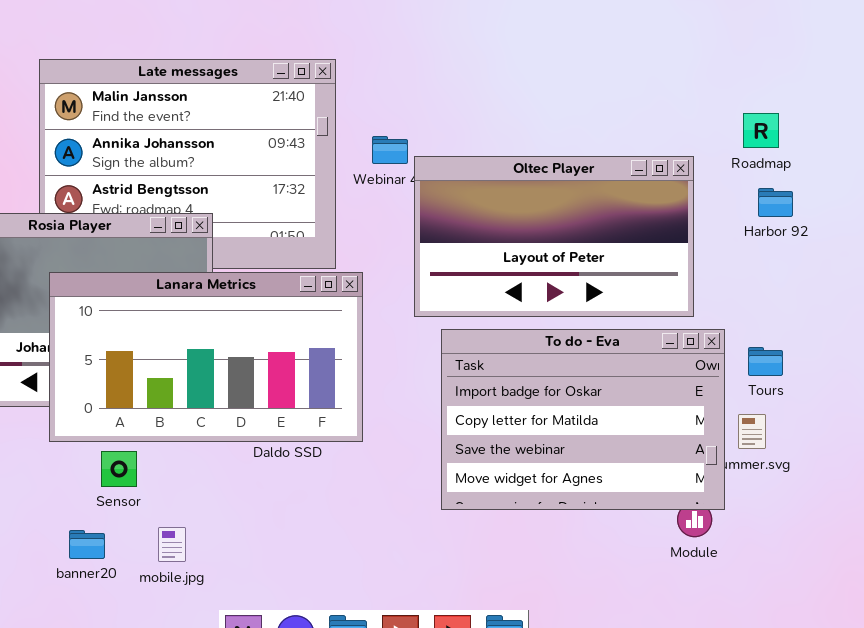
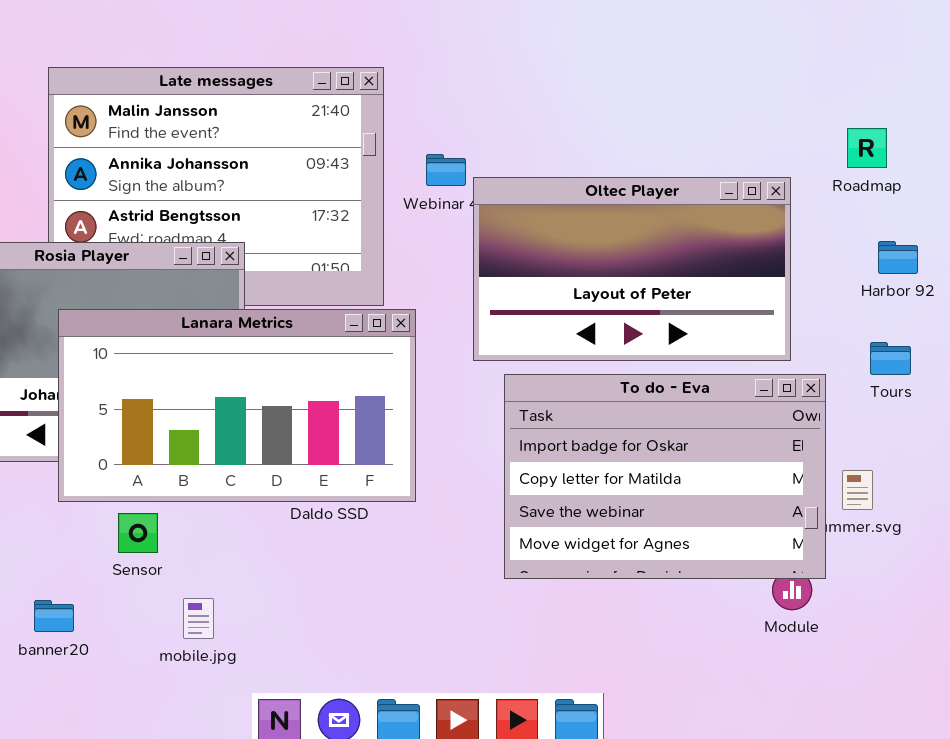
Harbor 92: [758,188,793,217] -> [878,241,918,274], moved
Tours: [748,347,783,376] -> [870,342,911,375], moved
banner20: [69,530,105,559] -> [34,600,74,632], moved

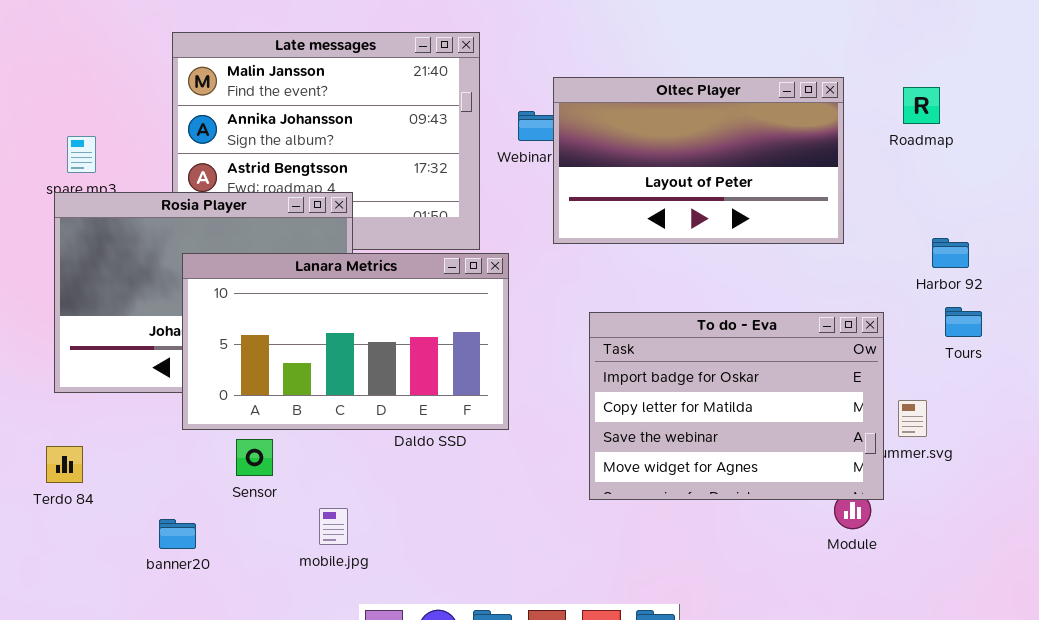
Oltec Player: [473,177,791,361] -> [553,77,844,244], moved
Harbor 92: [878,241,918,274] -> [932,238,969,268], moved
Tours: [870,342,911,375] -> [945,307,982,337], moved
mobile.jpg: [183,598,214,639] -> [319,508,348,545], moved

